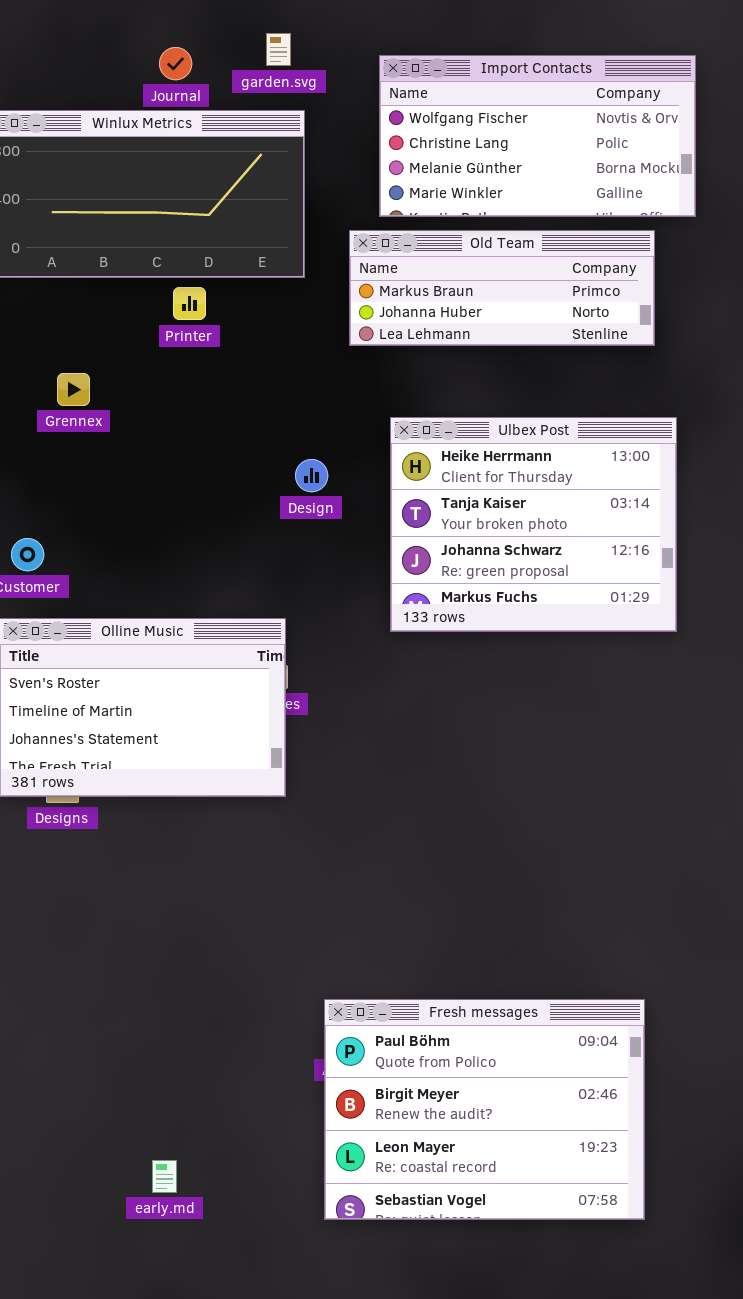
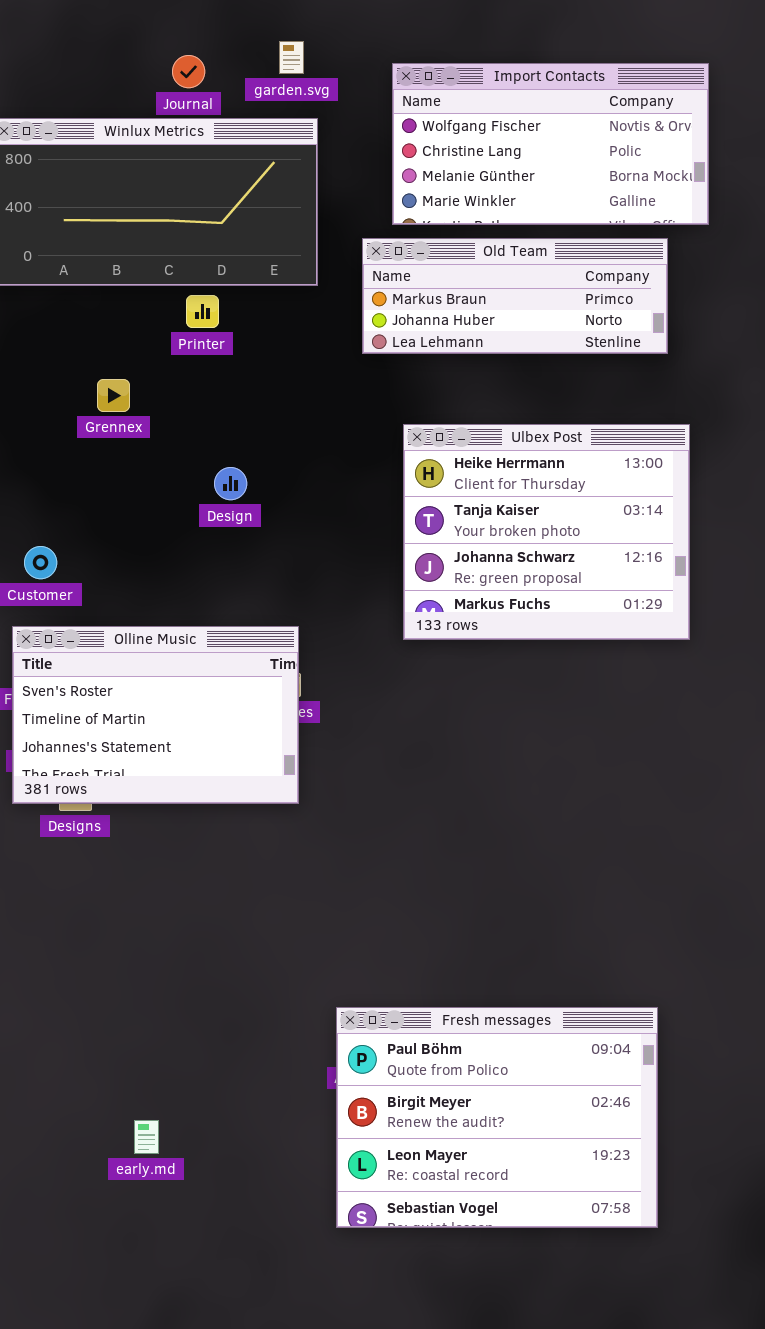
Grennex: [57,373,90,406] -> [97,379,130,412], moved
Design: [295,459,328,492] -> [214,467,247,500], moved
early.md: [152,1160,177,1193] -> [134,1120,159,1154], moved

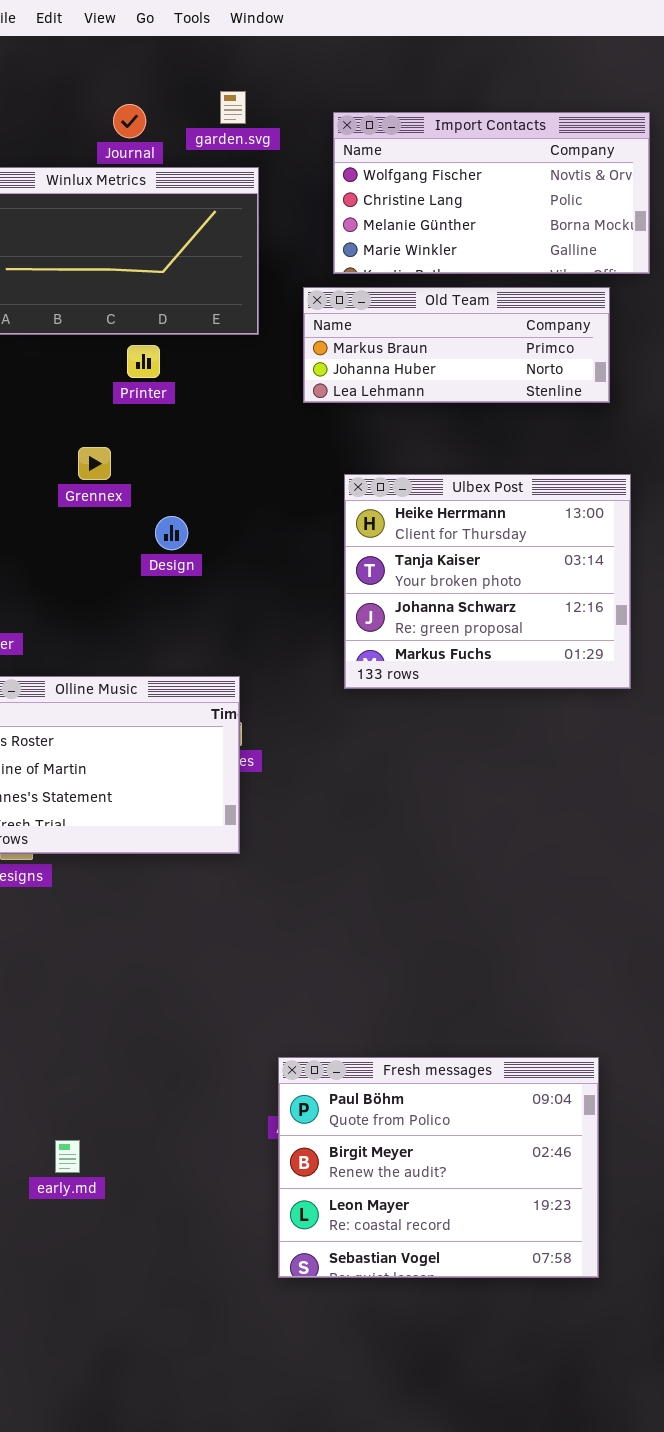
Grennex: [97,379,130,412] -> [78,447,111,480], moved
early.md: [134,1120,159,1154] -> [55,1140,80,1173], moved

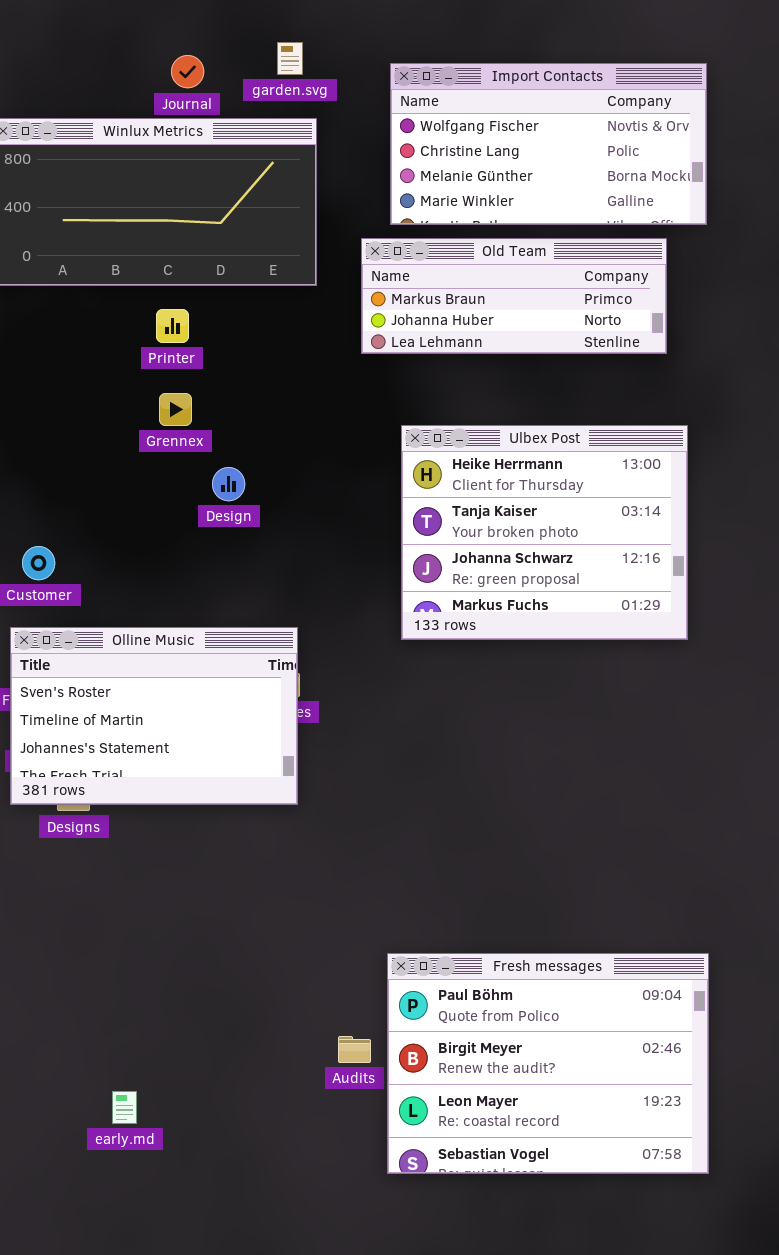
Printer: [127,345,160,378] -> [156,309,189,343], moved
Grennex: [78,447,111,480] -> [159,393,192,426], moved
Fresh messages: [278,1057,599,1278] -> [387,953,709,1174], moved

